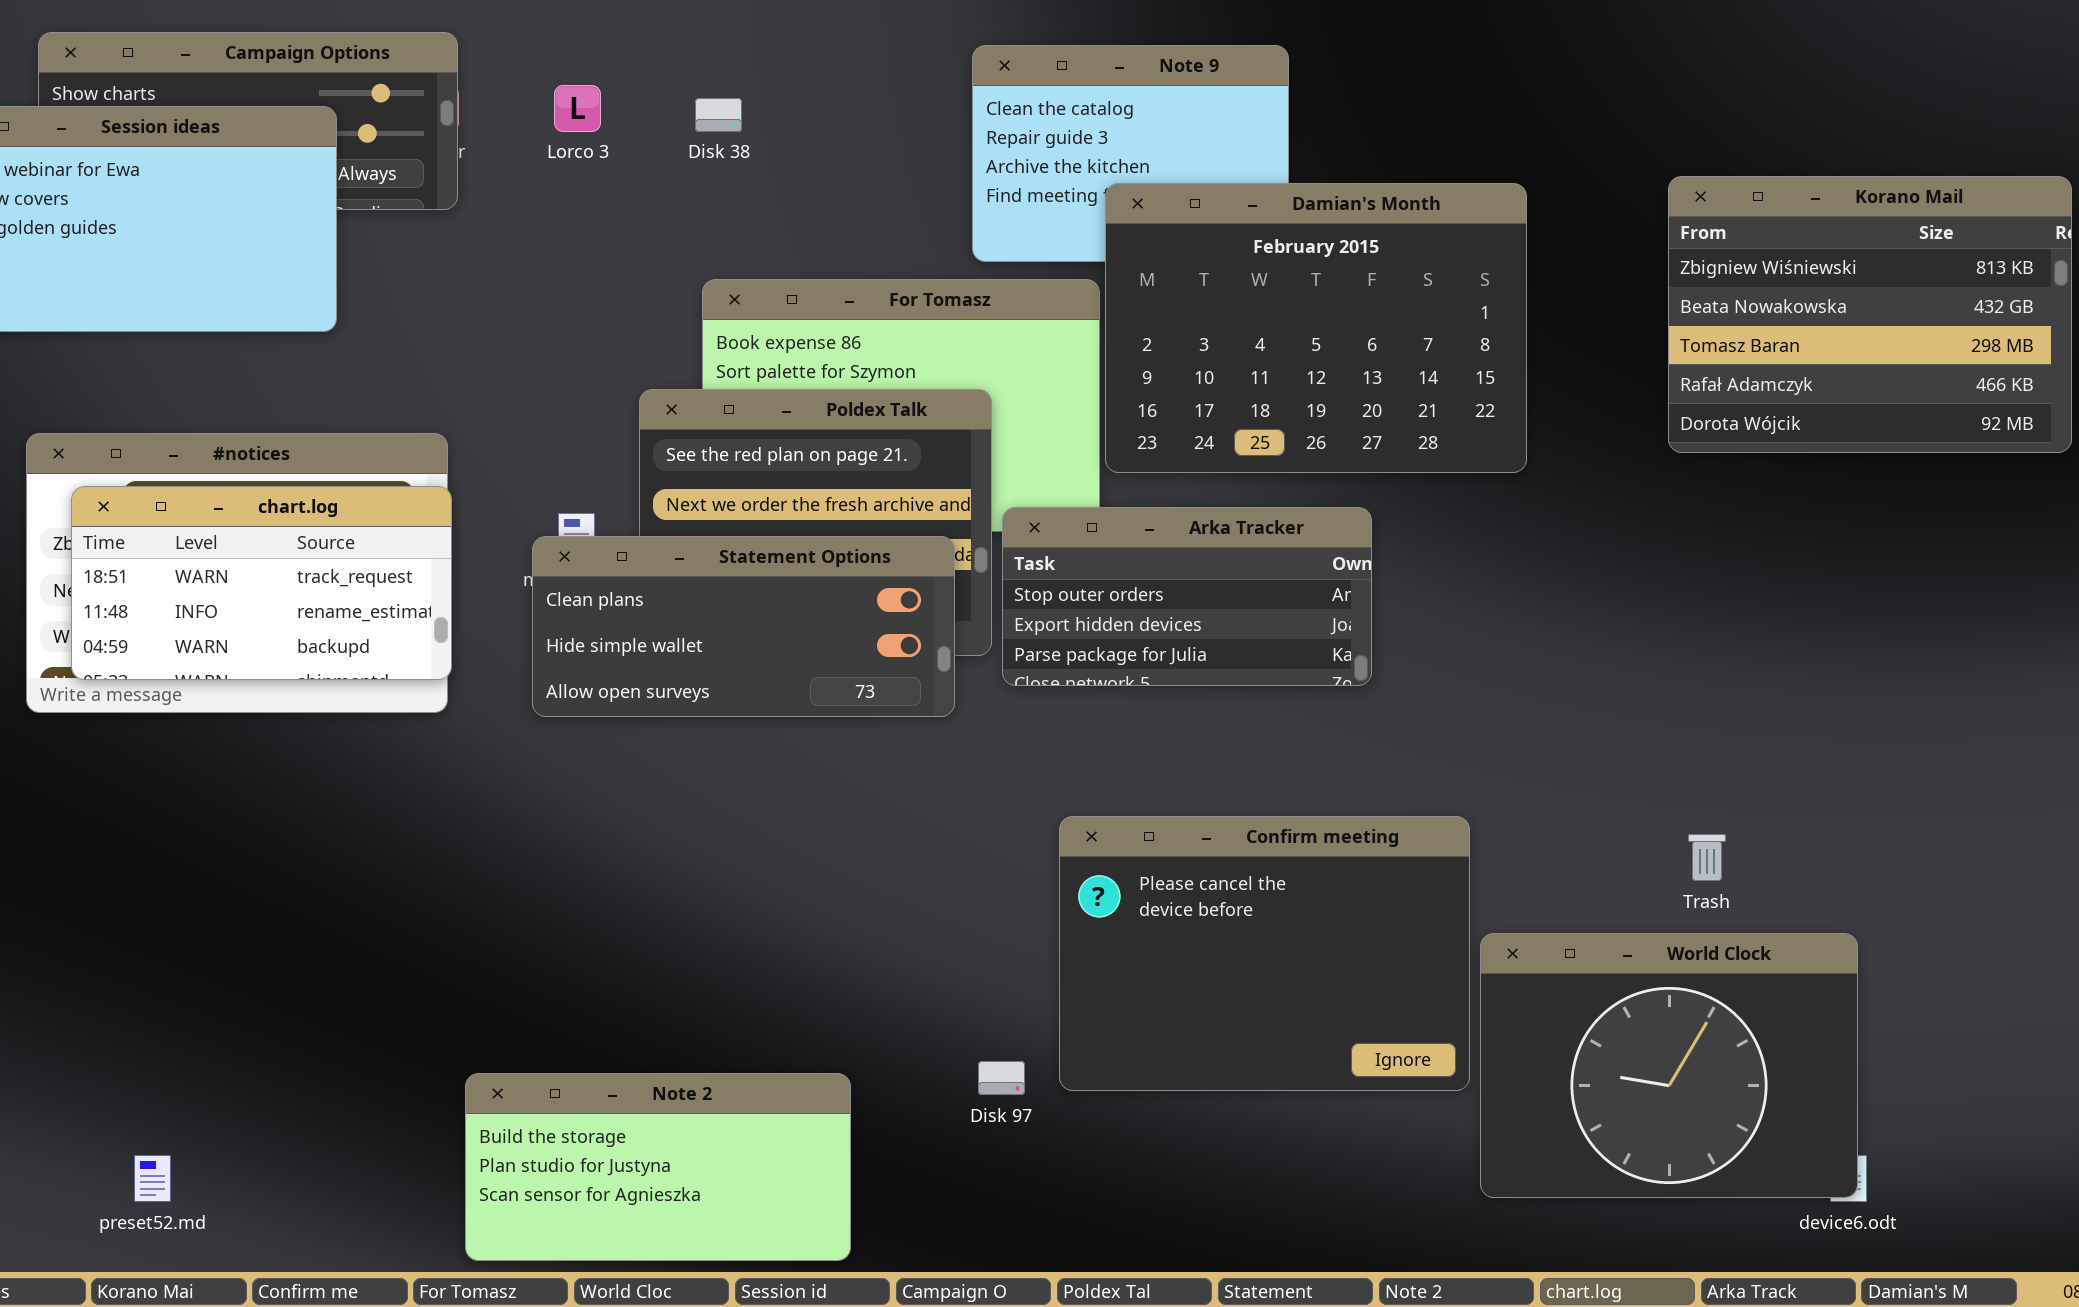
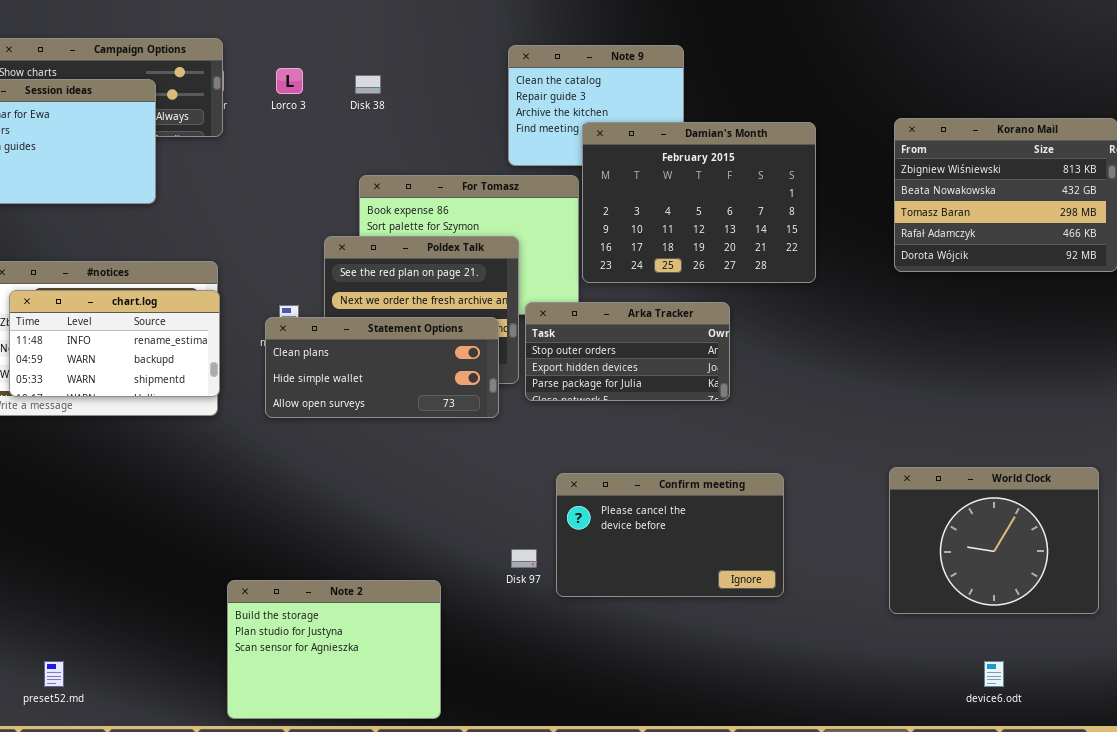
chart.log: [71,486,452,680] -> [9,290,220,397], scrolled down 1 row
Confirm meeting: [1059,816,1470,1091] -> [556,473,784,597], resized
World Clock: [1480,933,1858,1198] -> [889,467,1099,614], moved
Disk 97: [978,1061,1025,1095] -> [511,549,537,568], moved
Note 2: [465,1073,851,1261] -> [227,580,441,719], resized

